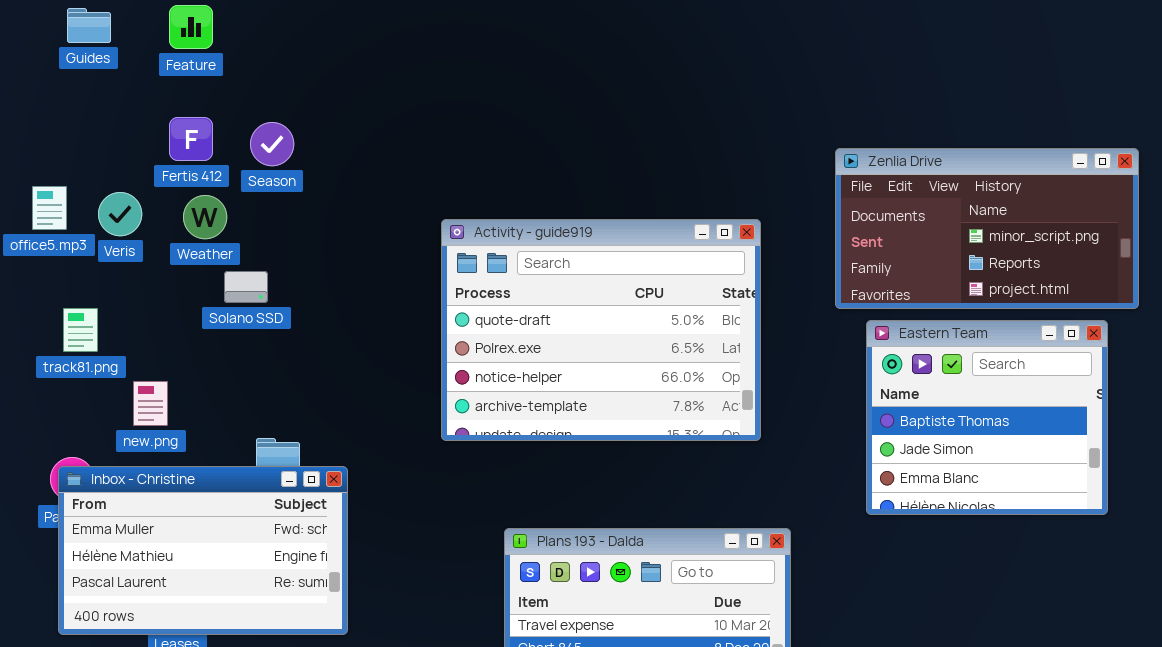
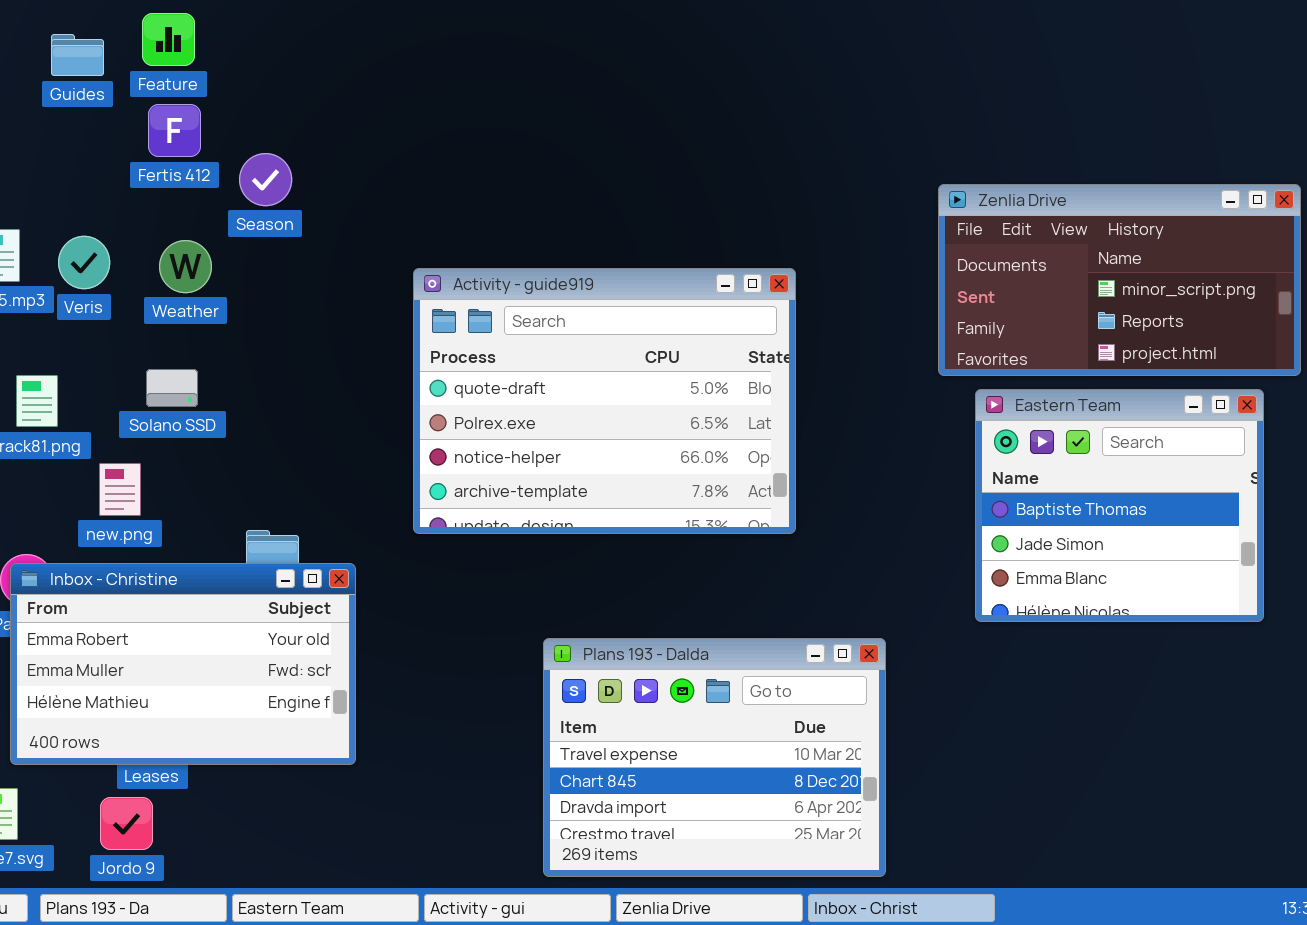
Guides: [67,8,111,43] -> [51,34,104,76], moved
Fertis 412: [169,117,213,161] -> [148,104,201,157], moved
Activity - guide919: [441,219,761,441] -> [413,268,796,534], moved
Solano SSD: [224,271,268,303] -> [146,369,198,407], moved
Inbox - Christine: [58,466,348,635] -> [10,563,356,765], scrolled up 1 row

